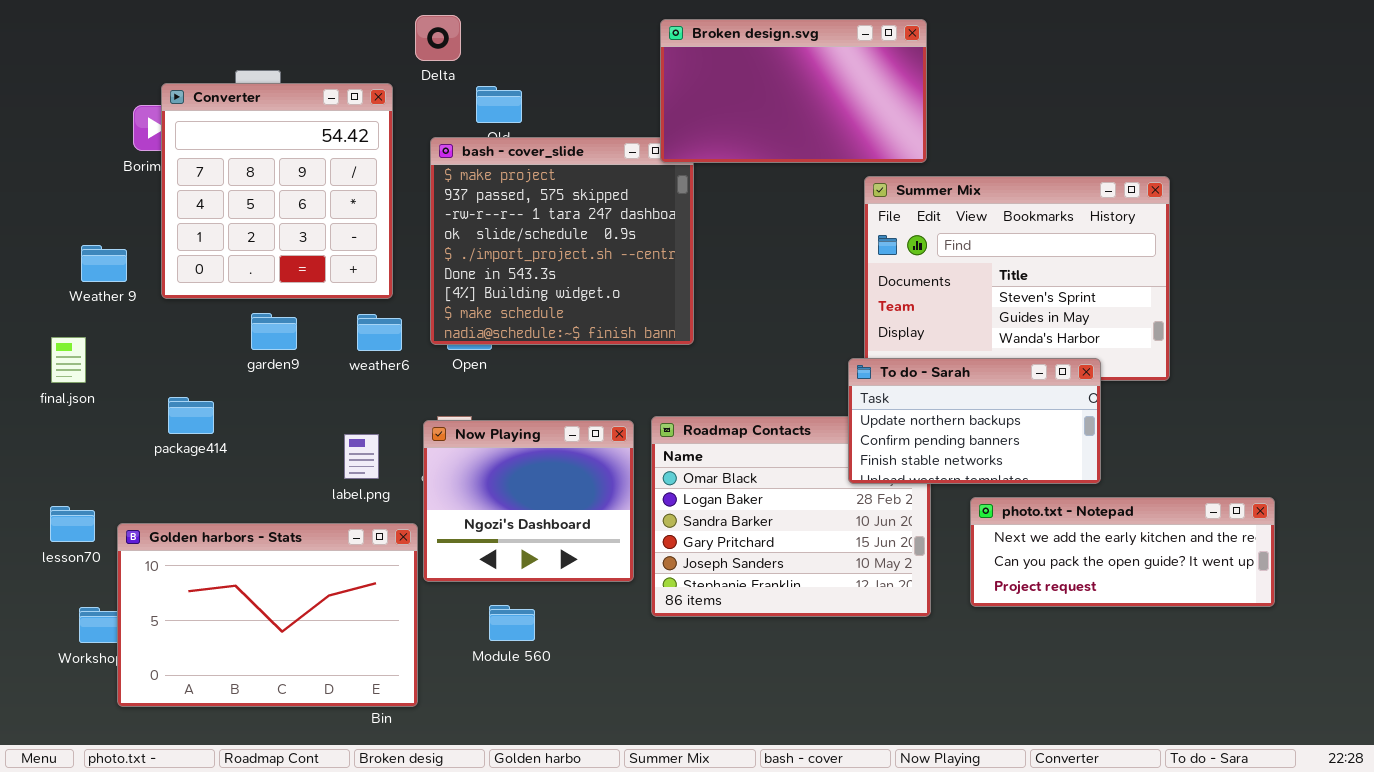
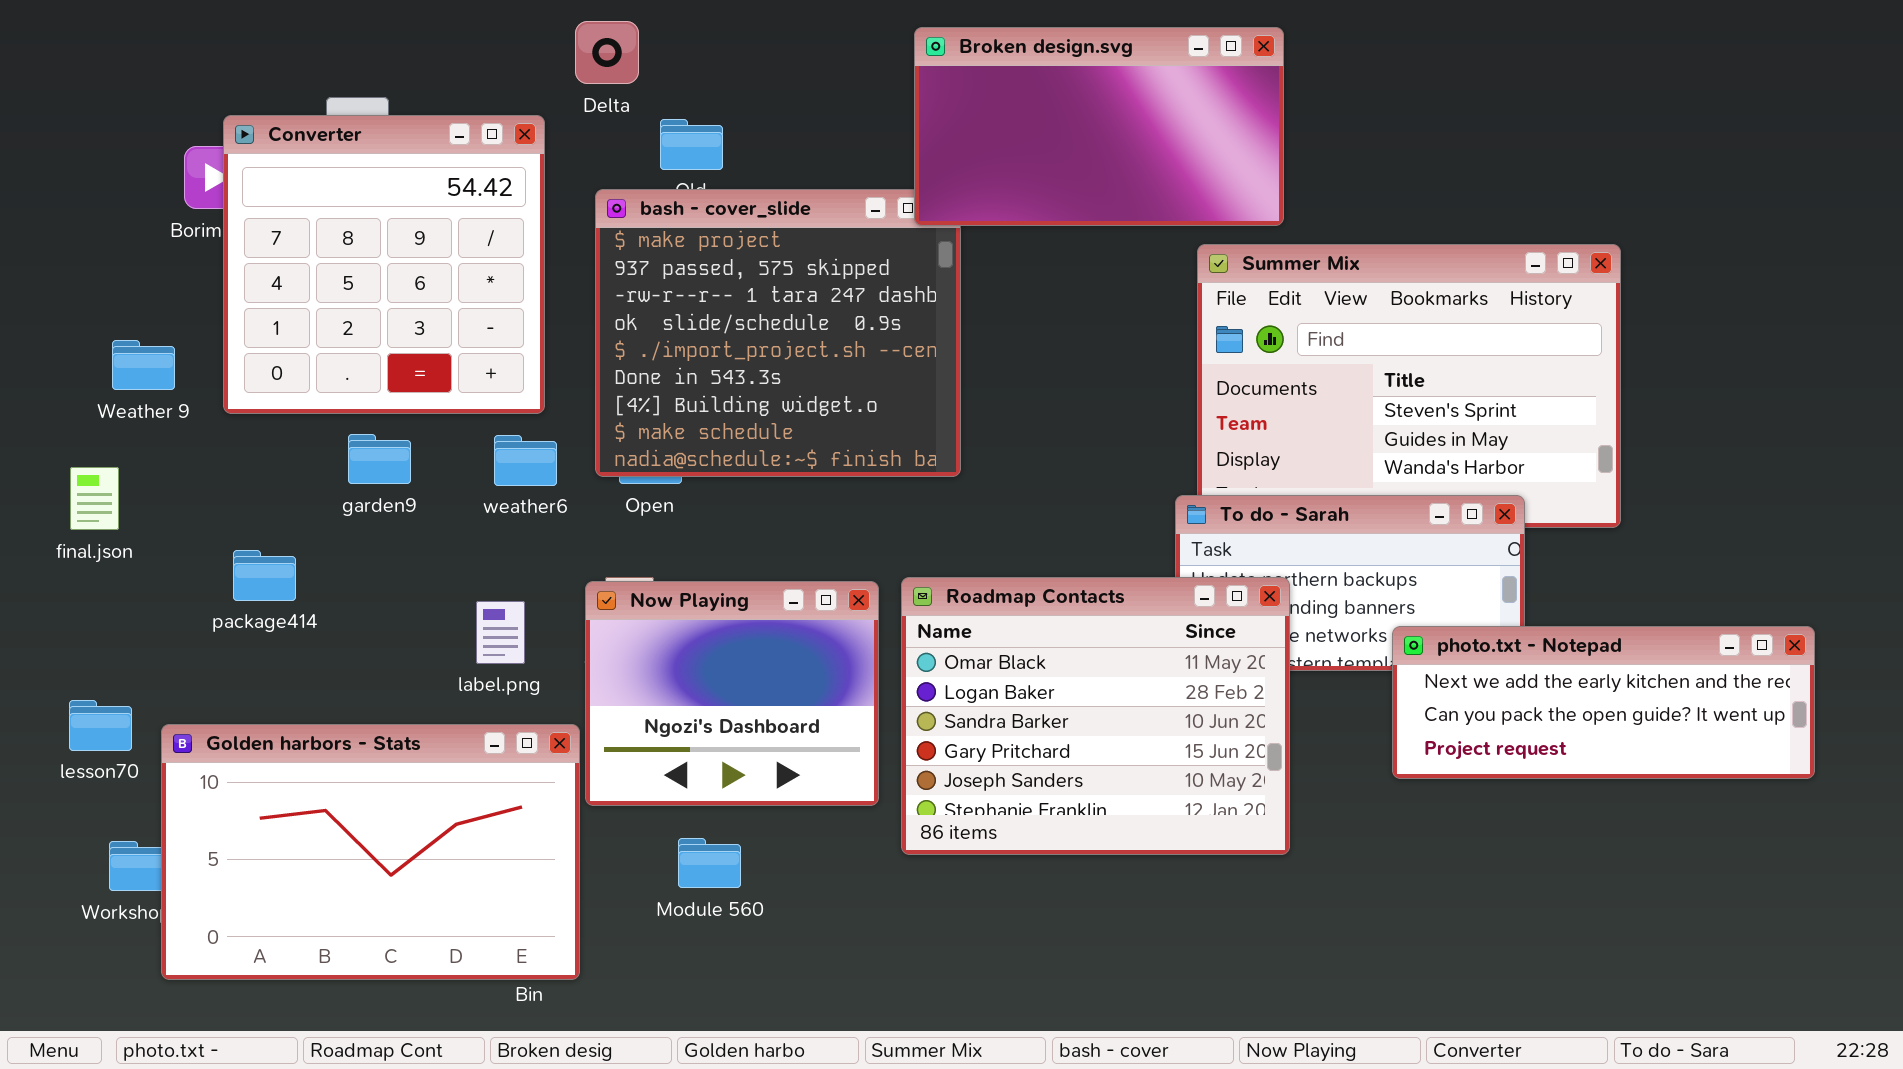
Roadmap Contacts: [651,416,931,617] -> [901,577,1290,855], raised
photo.txt - Notepad: [970,497,1275,607] -> [1392,626,1815,779], moved

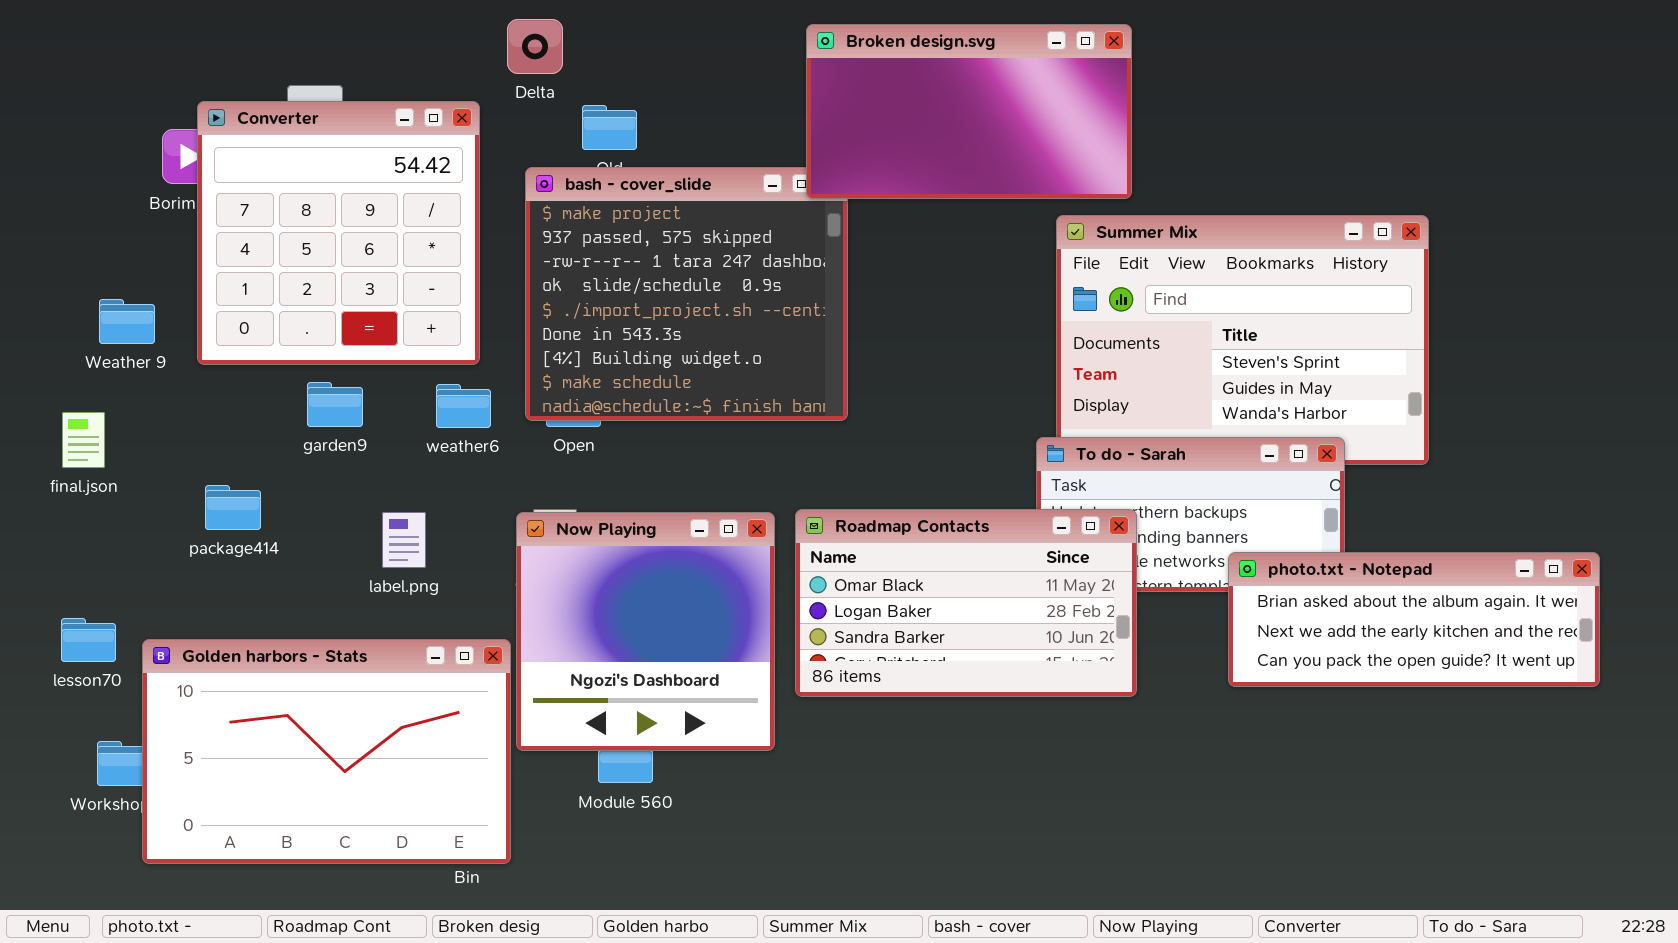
Roadmap Contacts: [901,577,1290,855] -> [795,509,1137,697], resized
Now Playing: [585,581,879,806] -> [516,512,775,751], resized
label.png: [476,601,525,664] -> [382,512,426,568], moved
photo.txt - Notepad: [1392,626,1815,779] -> [1228,552,1600,687], scrolled up 1 row

